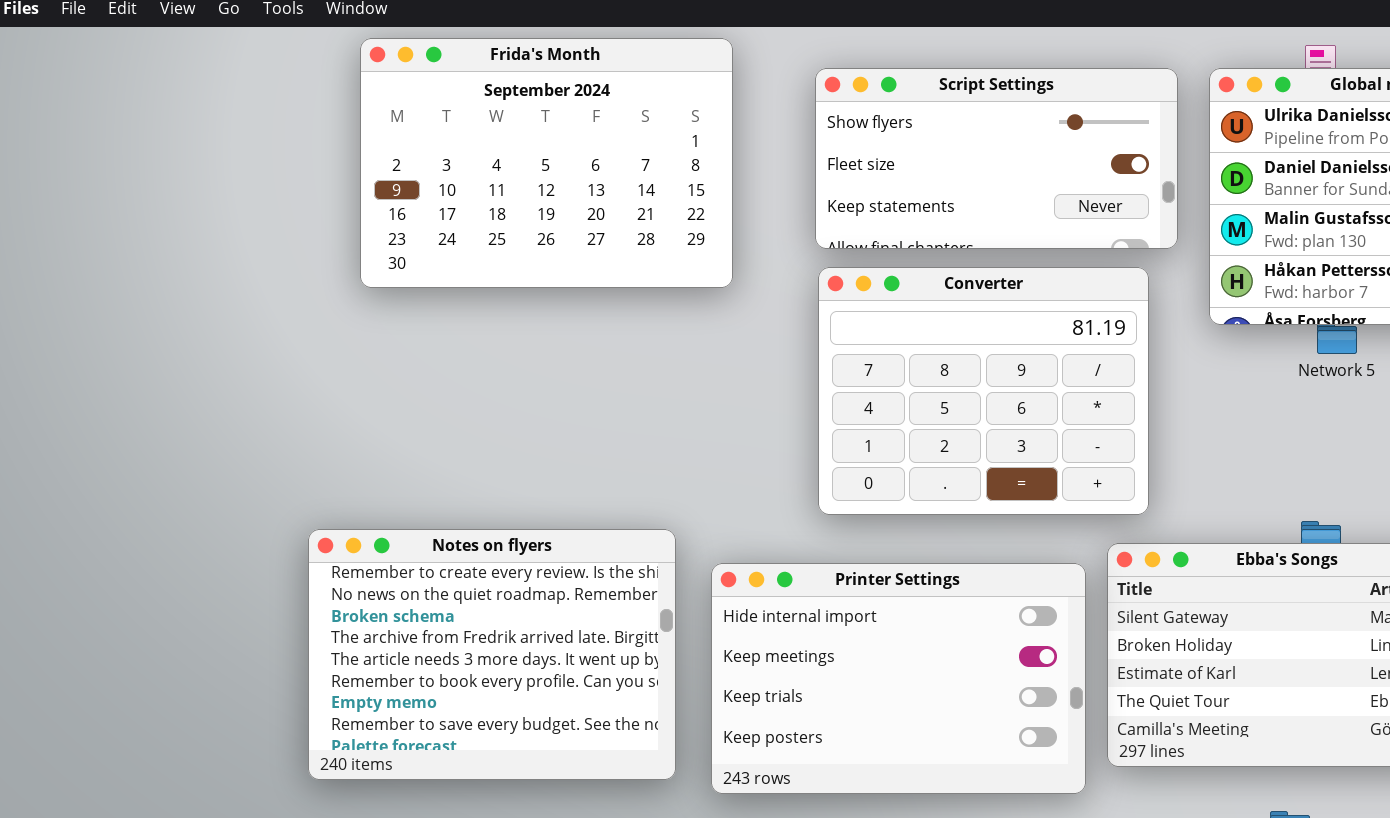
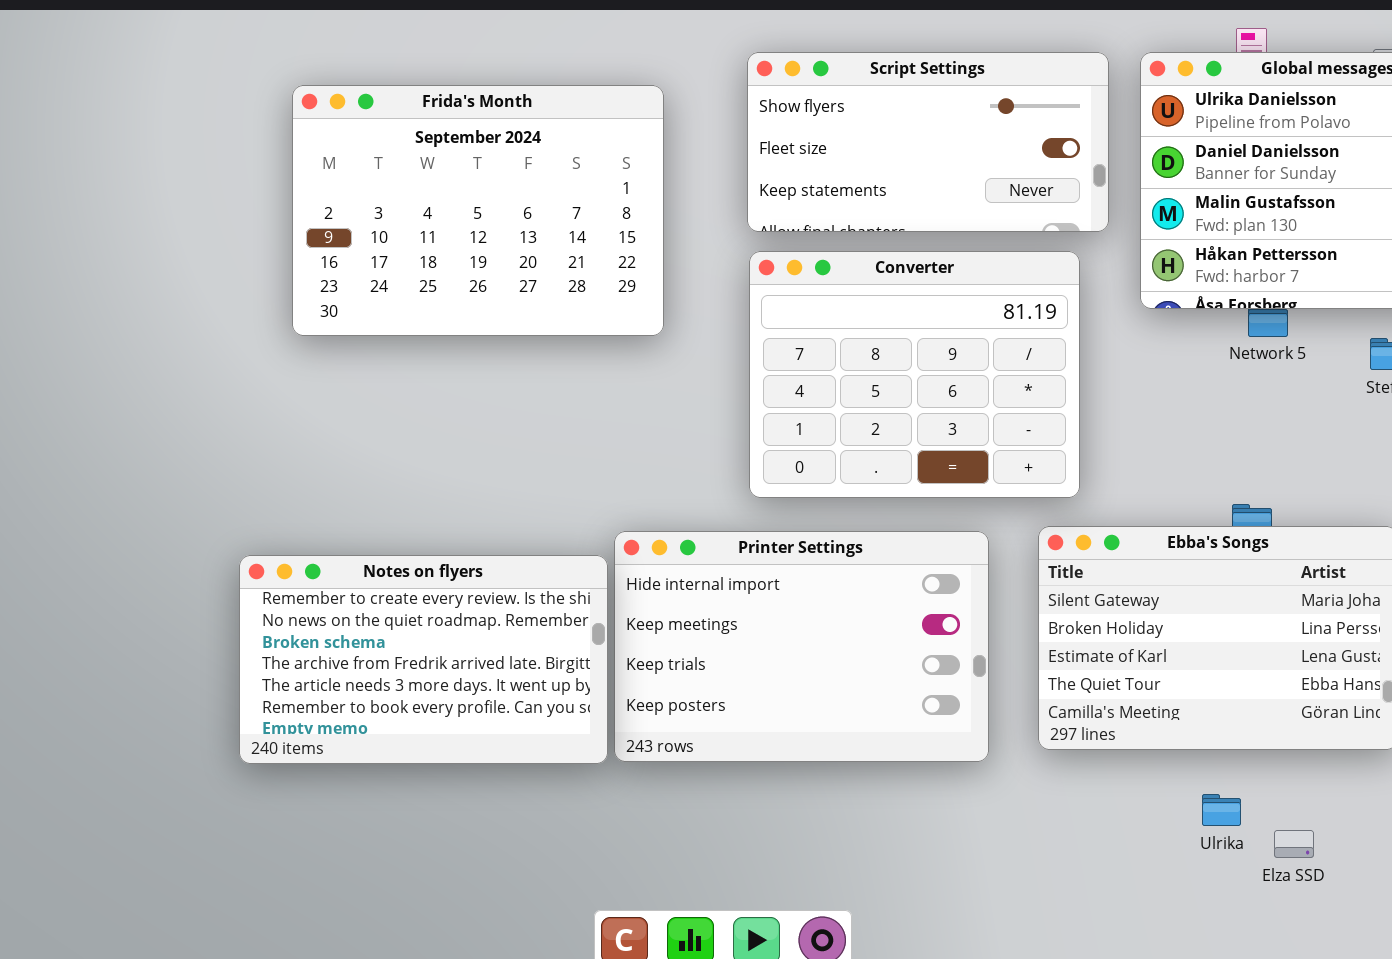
Frida's Month: [360,38,733,288] -> [292,85,664,336], moved
Notes on flyers: [308,529,676,780] -> [239,555,608,764], resized
Printer Settings: [711,563,1086,794] -> [614,531,989,762], moved

